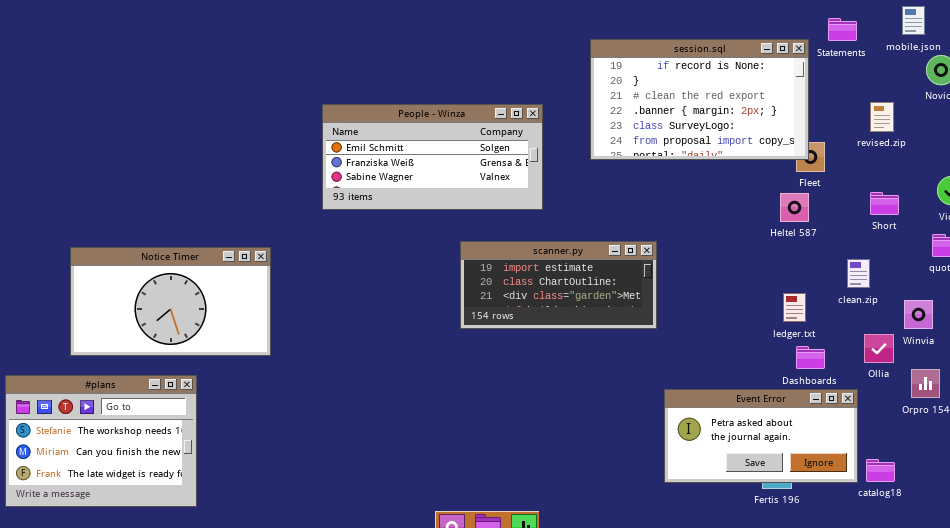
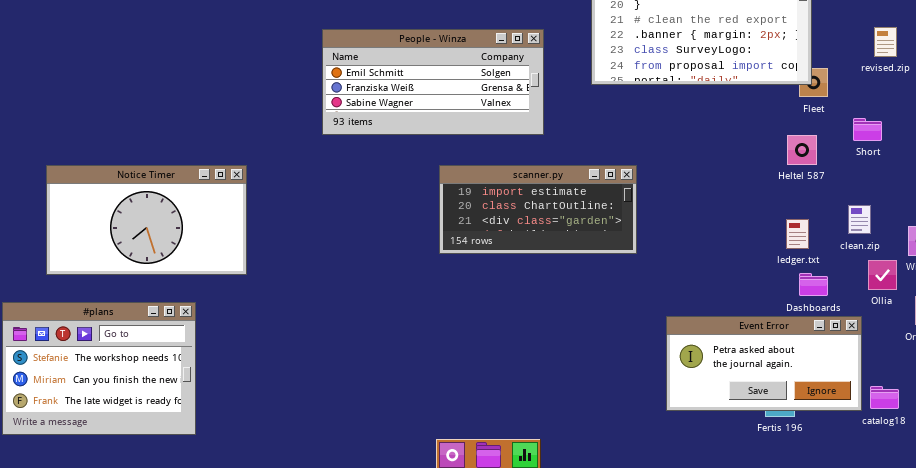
Short: [870,192,899,215] -> [853,118,882,141], moved
Heltel 587: [780,193,809,222] -> [787,135,817,165], moved
scanner.py: [460,241,657,329] -> [439,165,637,254], moved
Notice Timer: [70,247,271,356] -> [46,165,247,275], moved
clean.zip: [847,259,870,288] -> [848,205,871,234], moved

